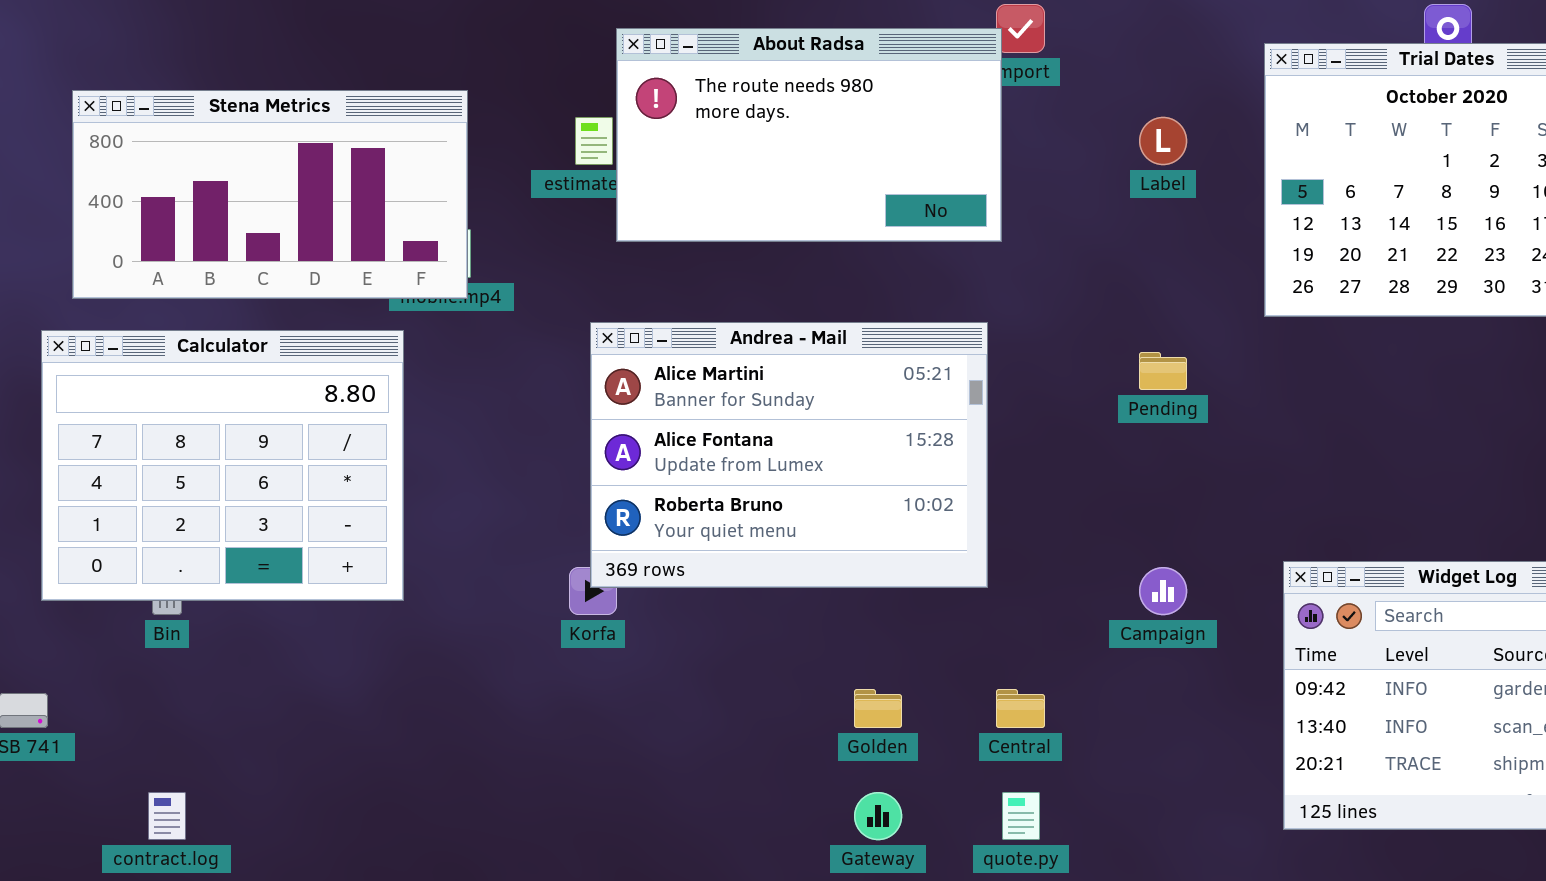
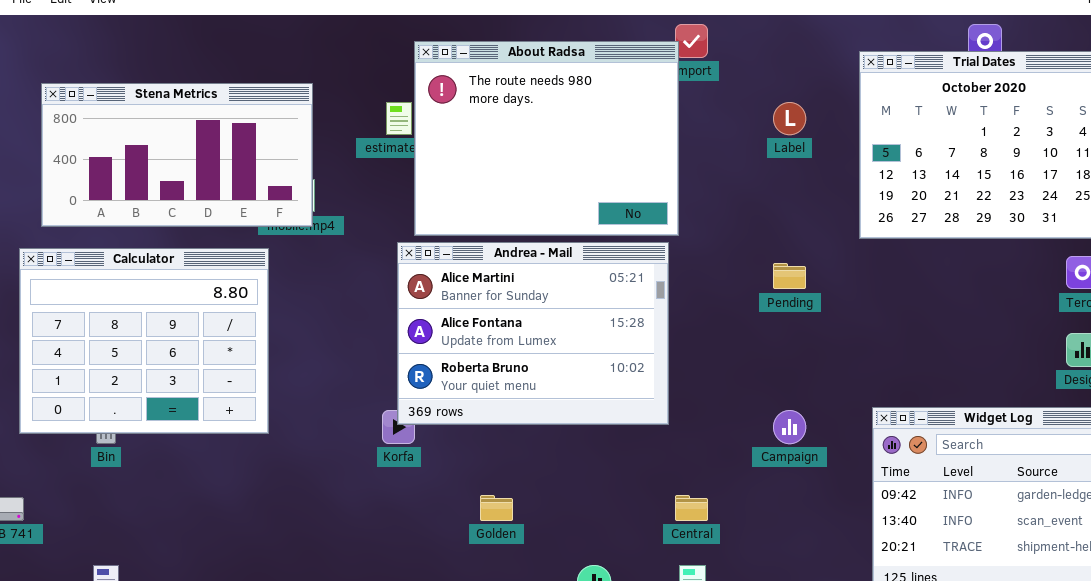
About Radsa: [616,28,1002,242] -> [414,41,679,236], resized
Golden: [854,689,902,728] -> [480,495,513,521], moved

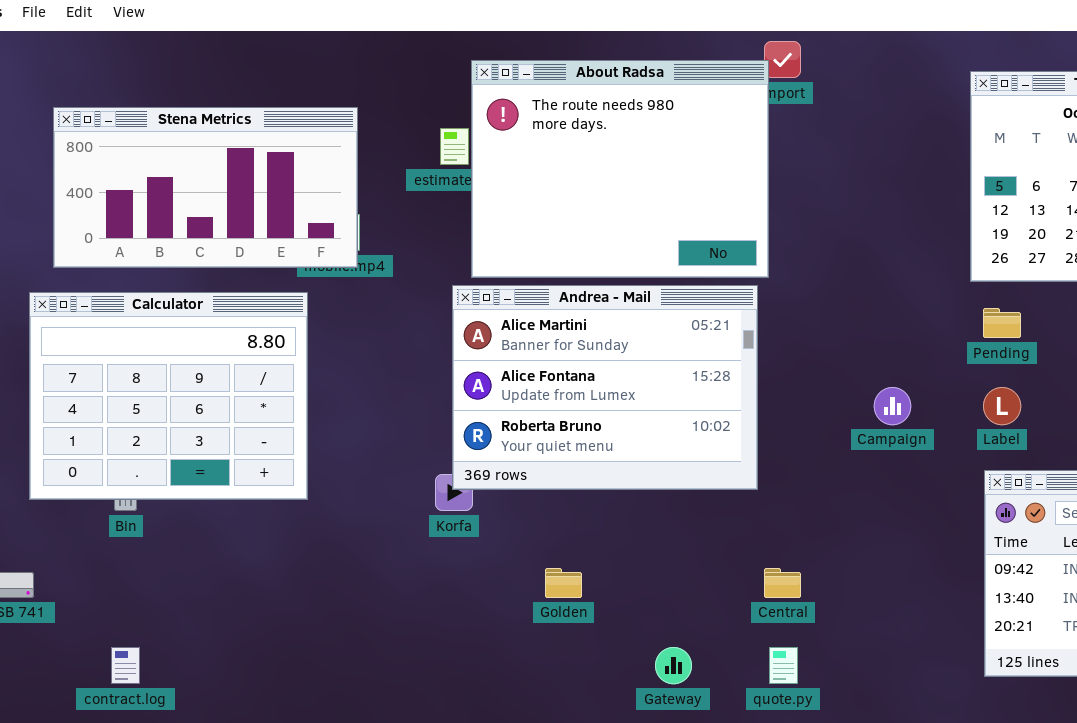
Label: [773,102,806,135] -> [983,387,1021,425], moved
Pending: [773,263,806,289] -> [983,308,1021,338], moved
Campaign: [773,410,806,444] -> [874,387,911,425], moved

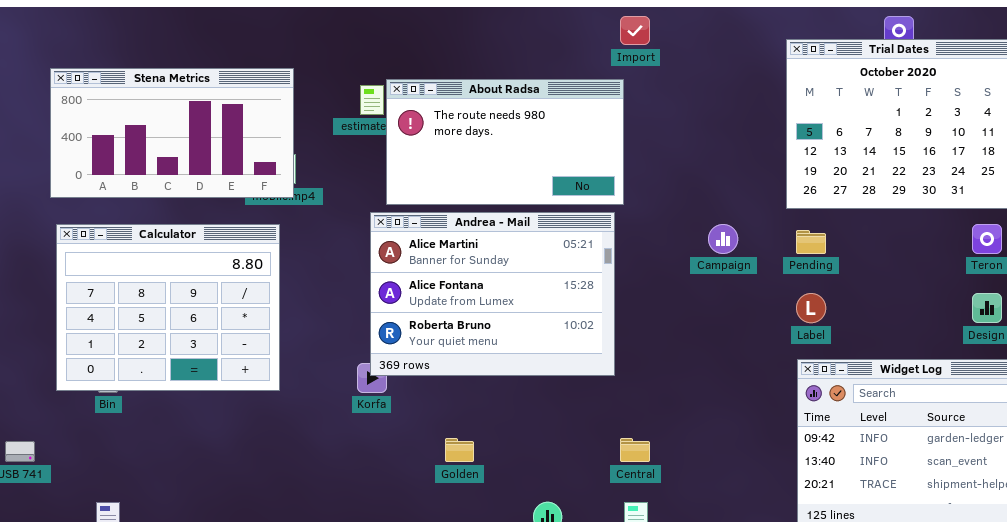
About Radsa: [471,60,769,278] -> [386,79,624,205], resized
Calculator: [29,292,308,500] -> [56,224,280,391], moved
Campaign: [874,387,911,425] -> [708,224,738,254], moved

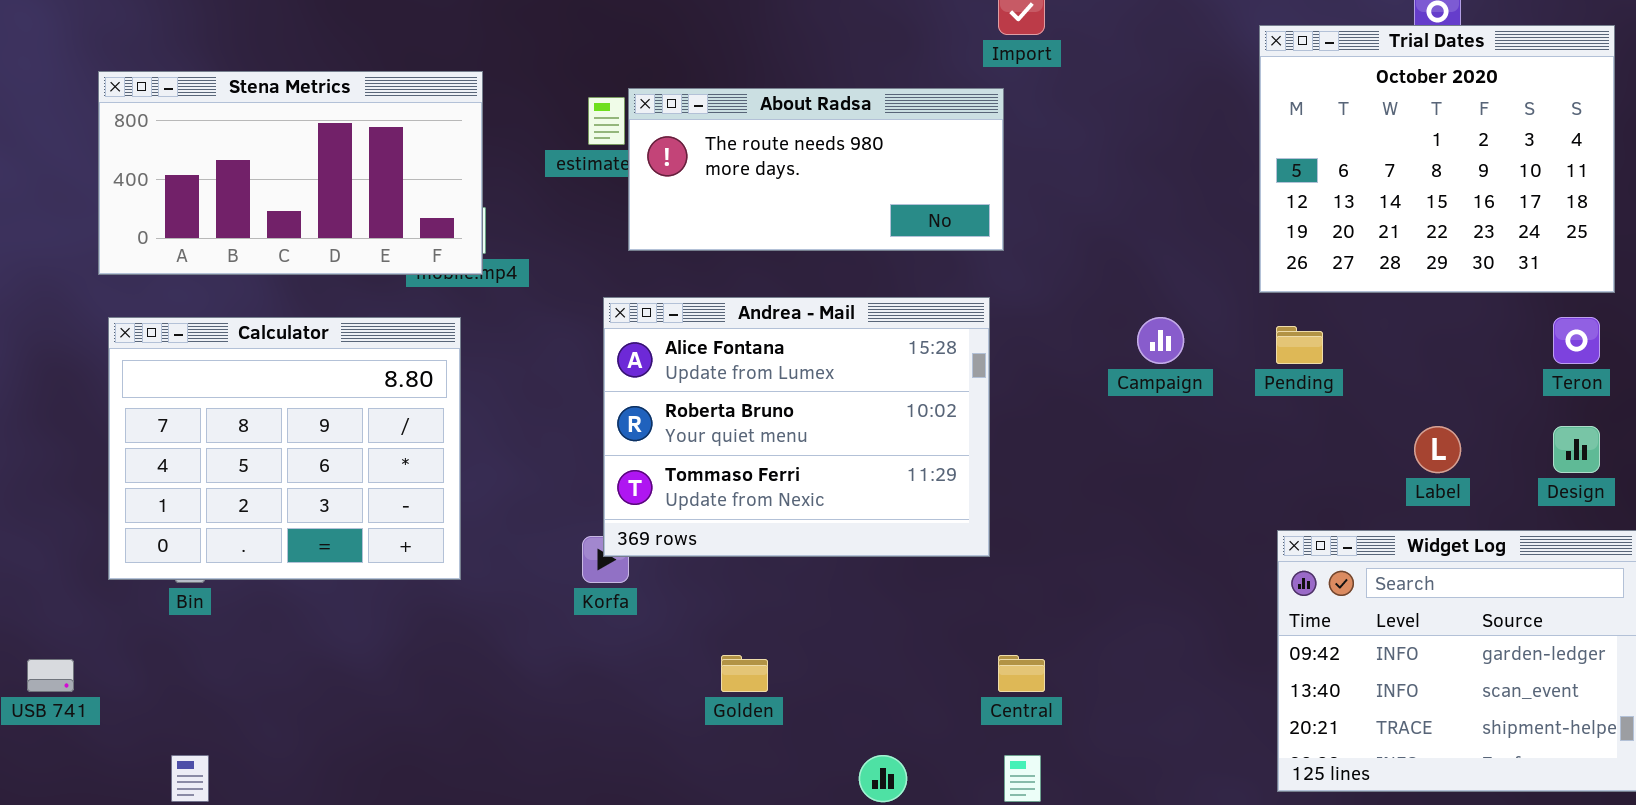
About Radsa: [386,79,624,205] -> [628,88,1004,251], resized
Andrea - Mail: [370,212,615,376] -> [603,297,990,557], scrolled down 1 row
Label: [796,293,826,323] -> [1414,426,1461,473], moved

